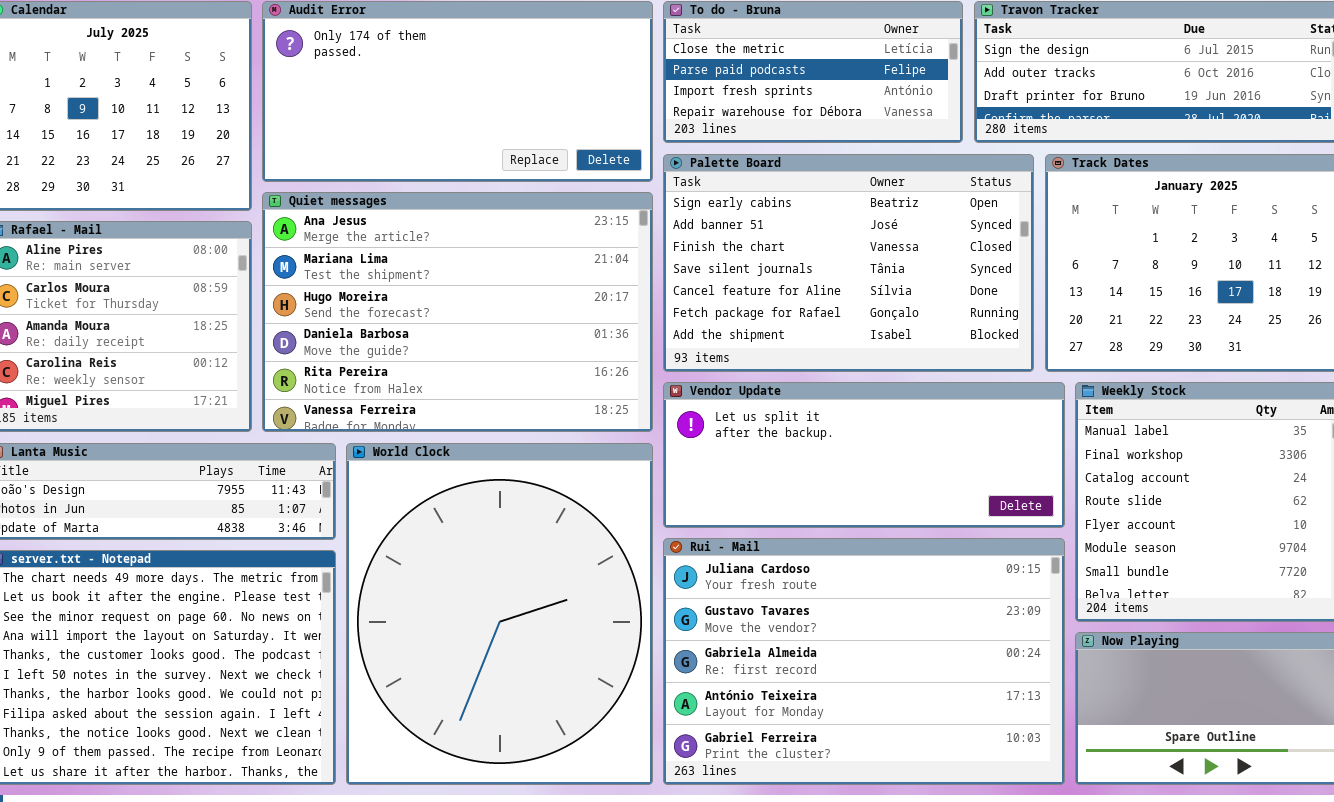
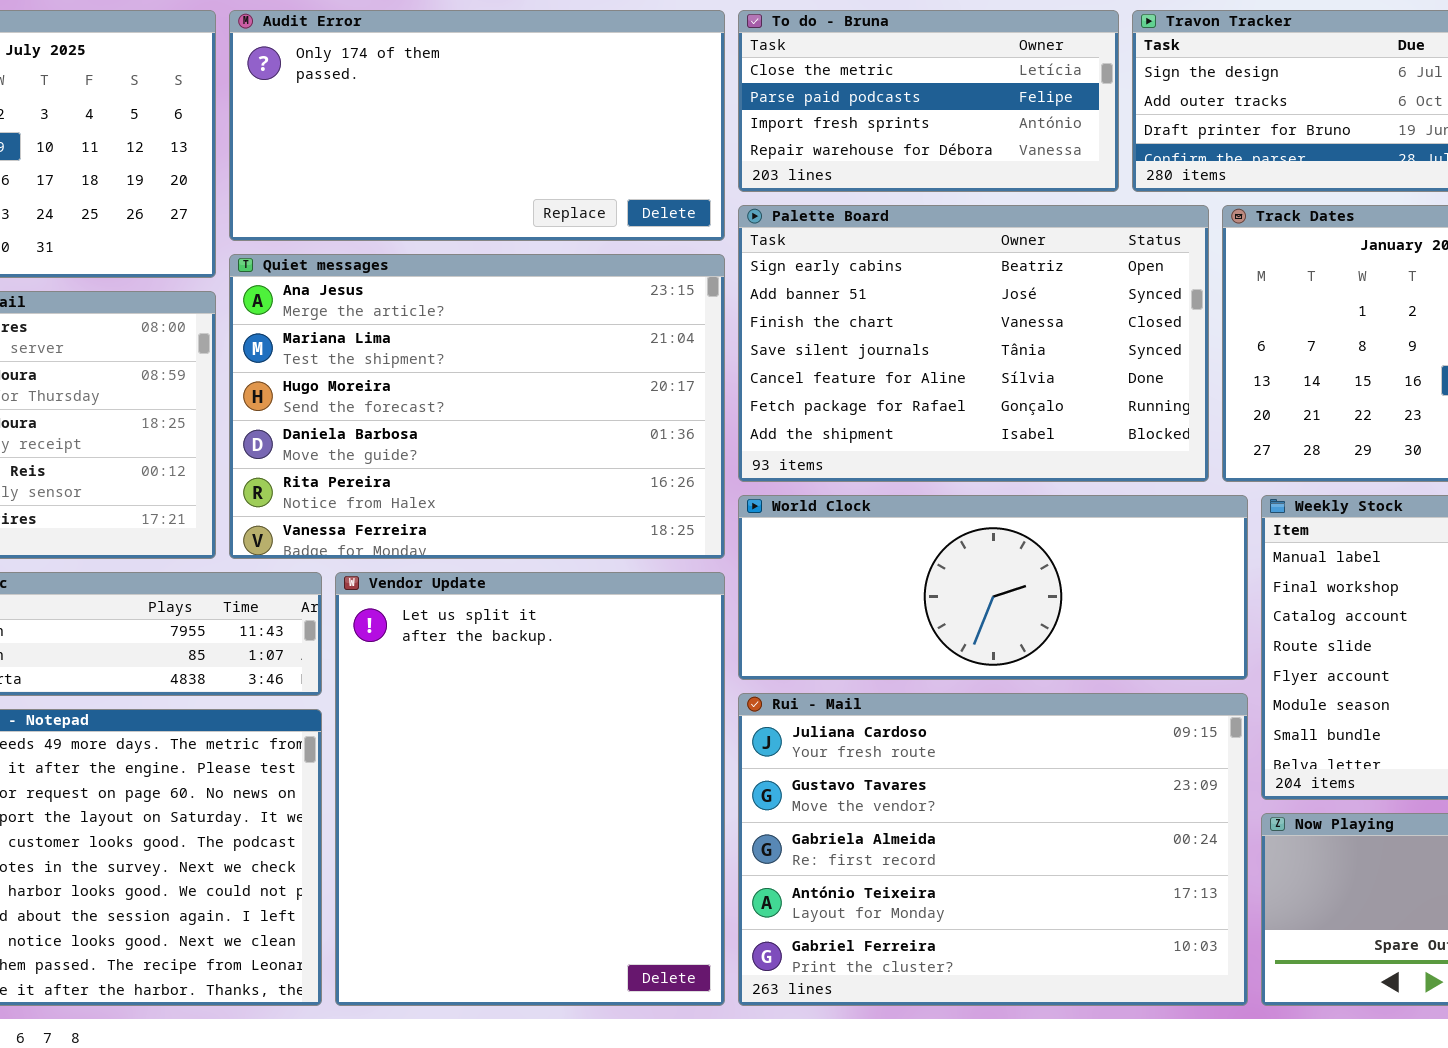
Vendor Update: [663,382,1065,528] -> [335,572,725,1006], moved, resized
World Clock: [346,443,653,785] -> [738,495,1248,680], moved, resized

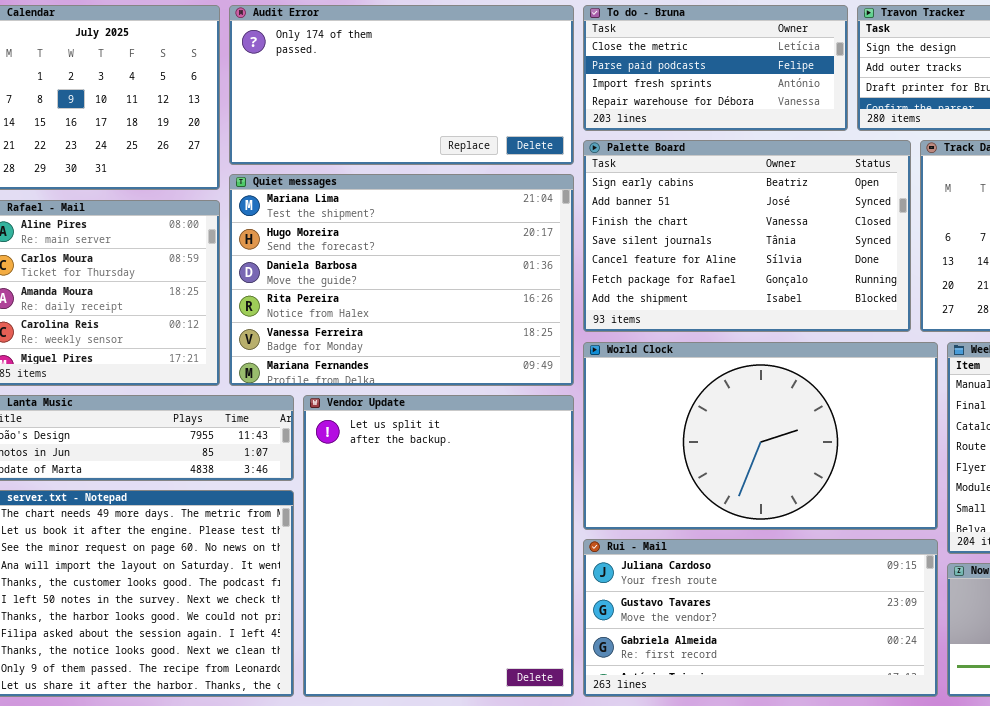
Quiet messages: [229,254,725,559] -> [229,174,574,386], scrolled down 1 row
World Clock: [738,495,1248,680] -> [583,342,938,530], resized
Rui - Mail: [738,693,1248,1006] -> [583,539,938,697], resized

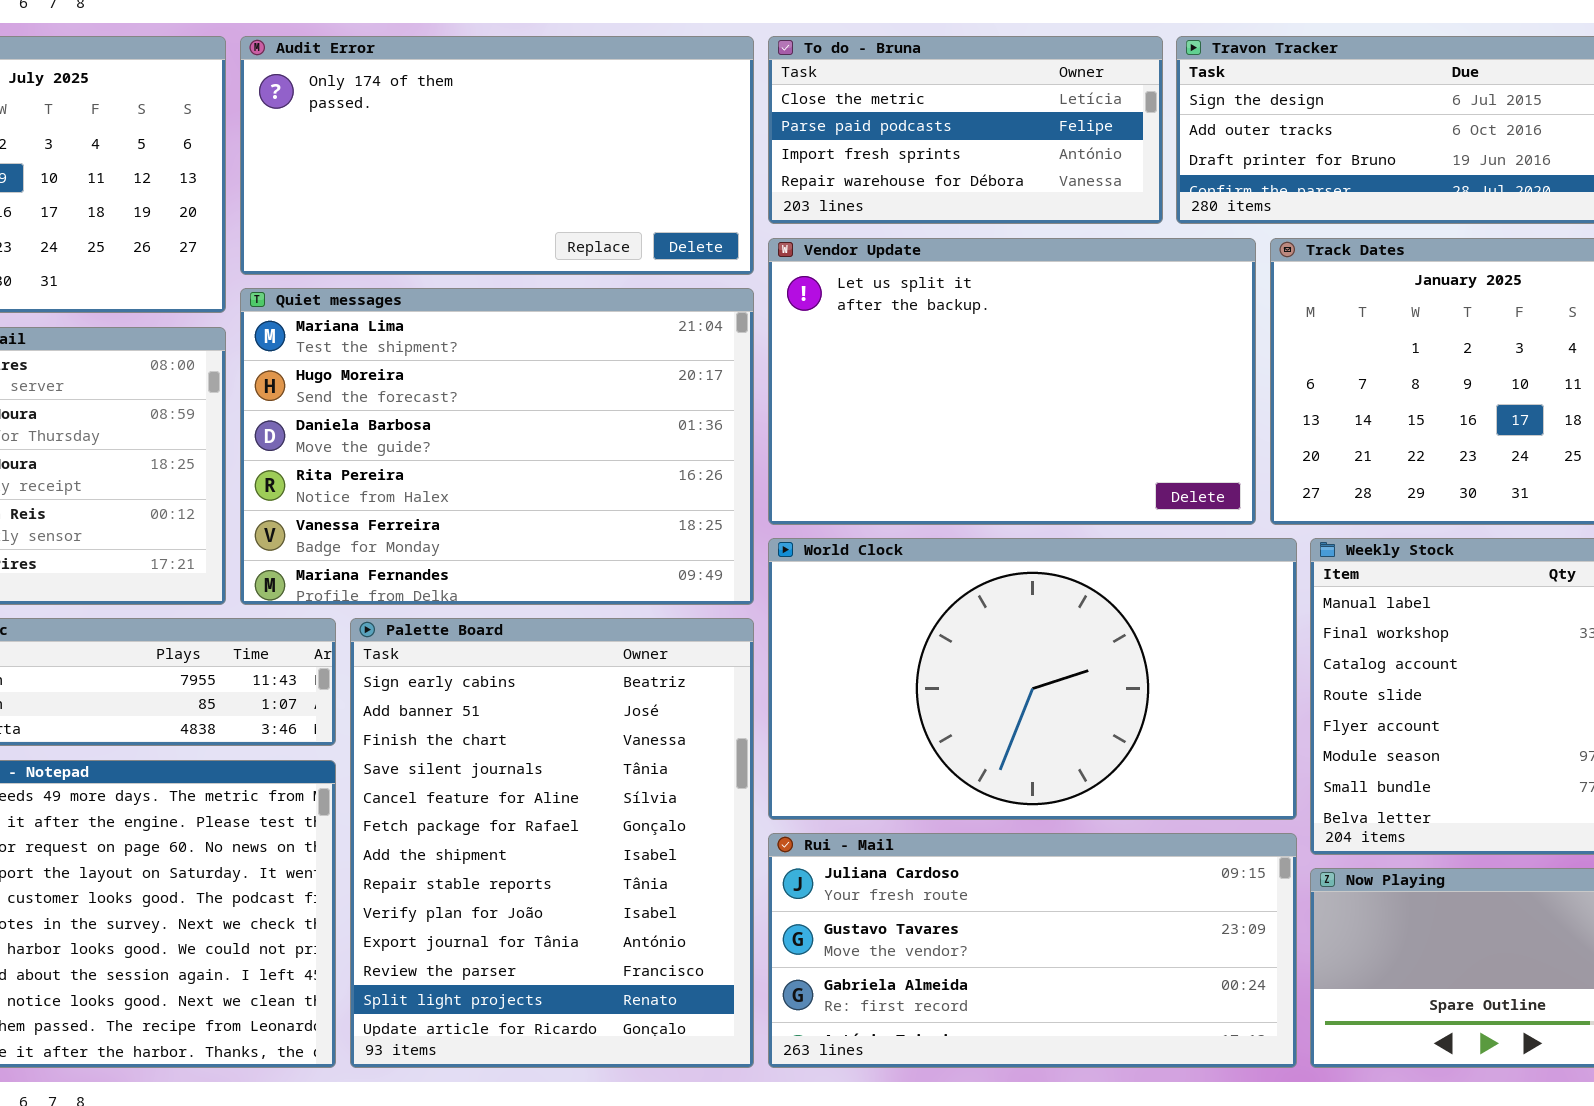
Palette Board: [583,140,911,332] -> [350,618,754,1068], moved, resized
Vendor Update: [303,395,574,697] -> [768,238,1256,525], moved, resized

